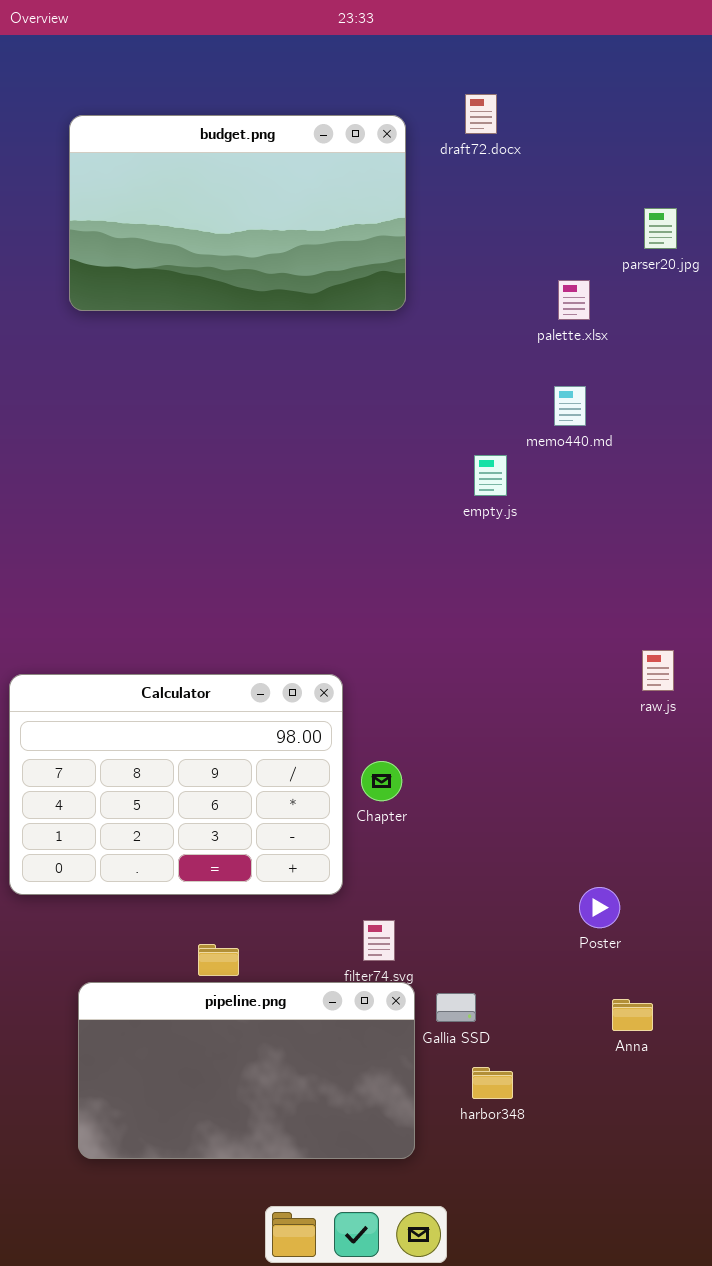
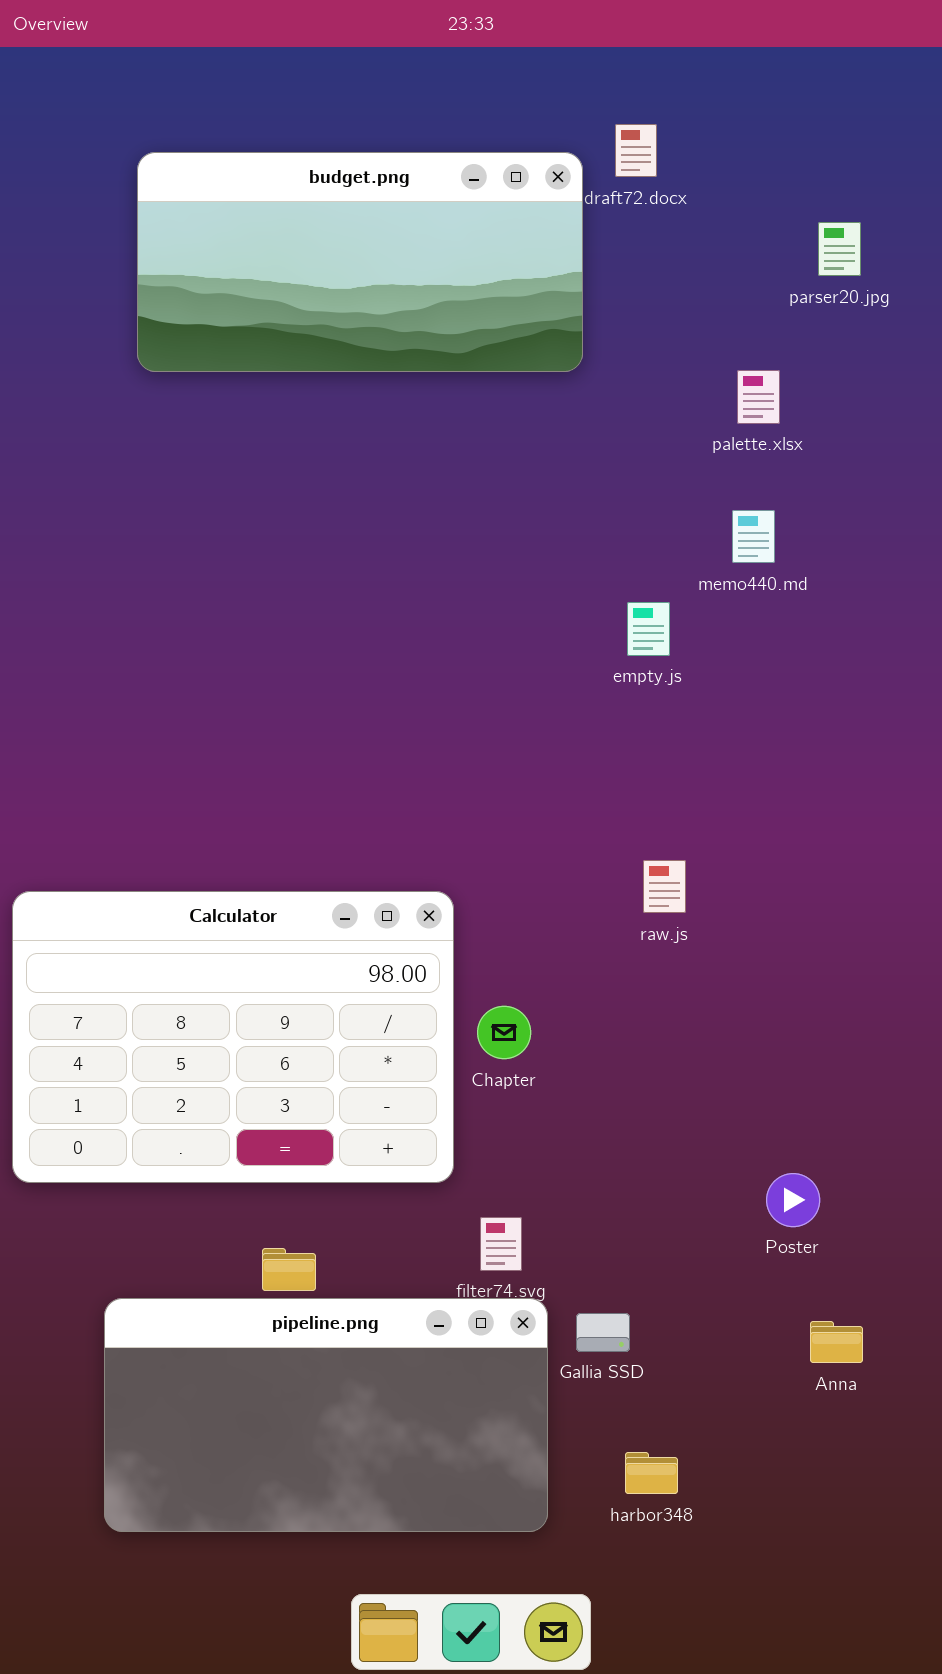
budget.png: [69,115,406,311] -> [137,152,583,372], moved, resized
parser20.jpg: [644,208,677,249] -> [818,222,861,276], moved
raw.js: [642,650,674,691] -> [643,860,686,913], moved
harbor348: [472,1067,513,1099] -> [625,1452,678,1494], moved

